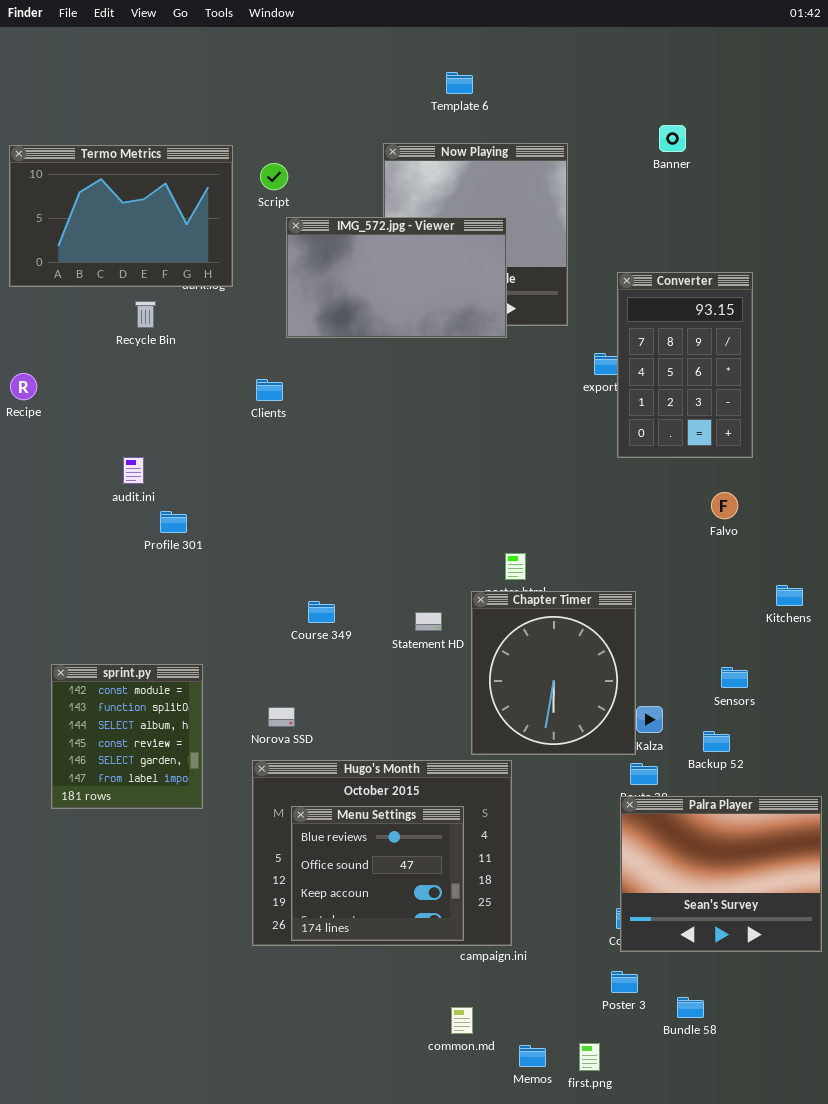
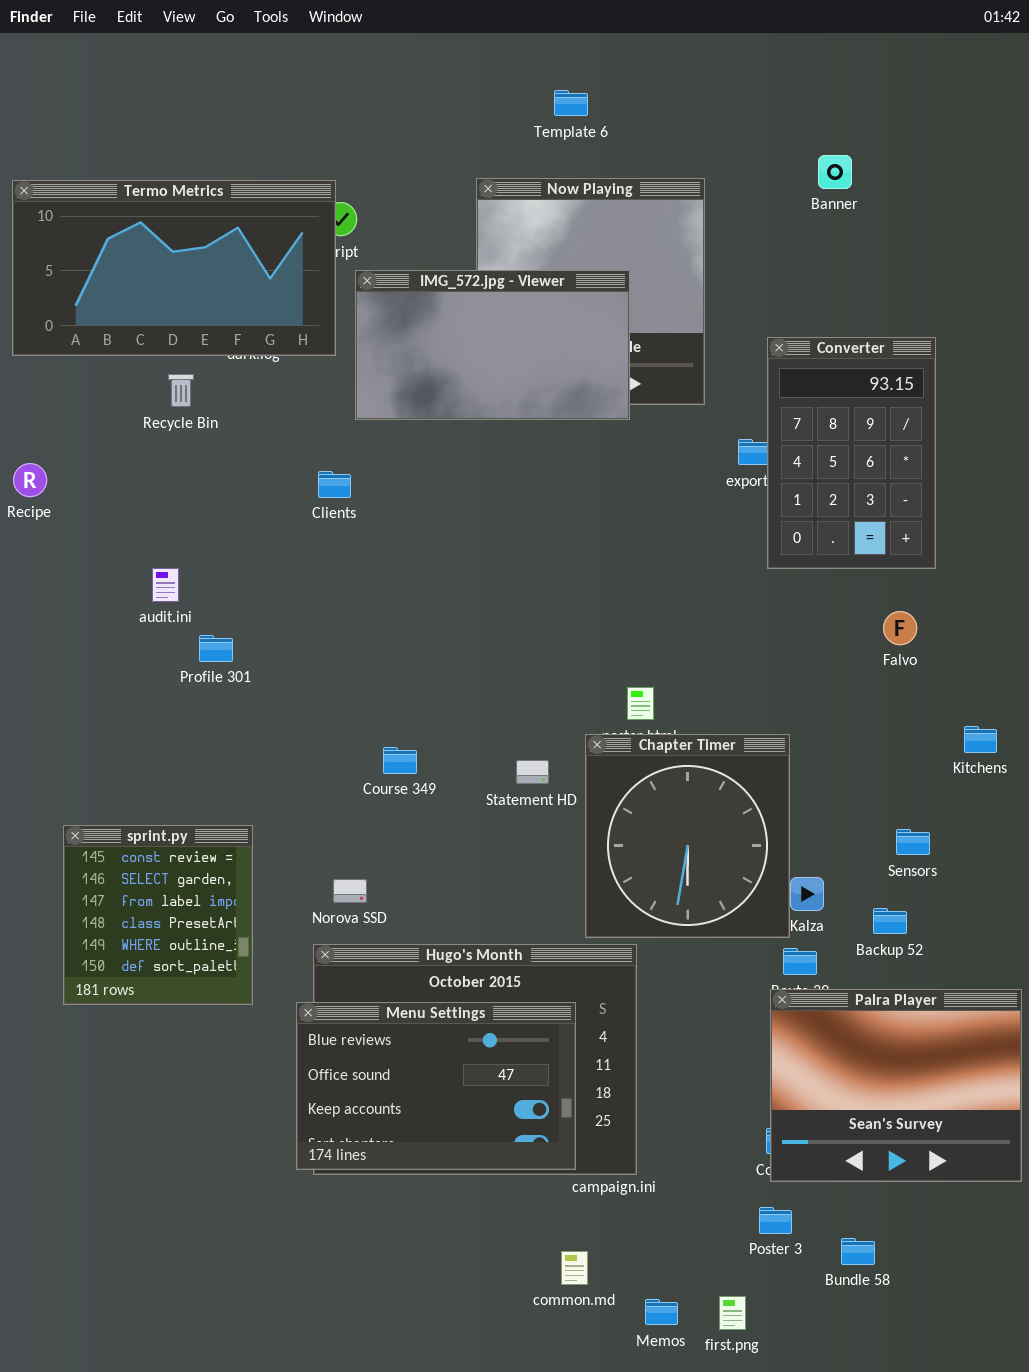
Termo Metrics: [9,145,233,287] -> [12,180,336,356], resized
sprint.py: [51,664,203,809] -> [63,825,253,1005], scrolled down 3 rows
Menu Settings: [291,806,464,941] -> [296,1002,576,1170], resized

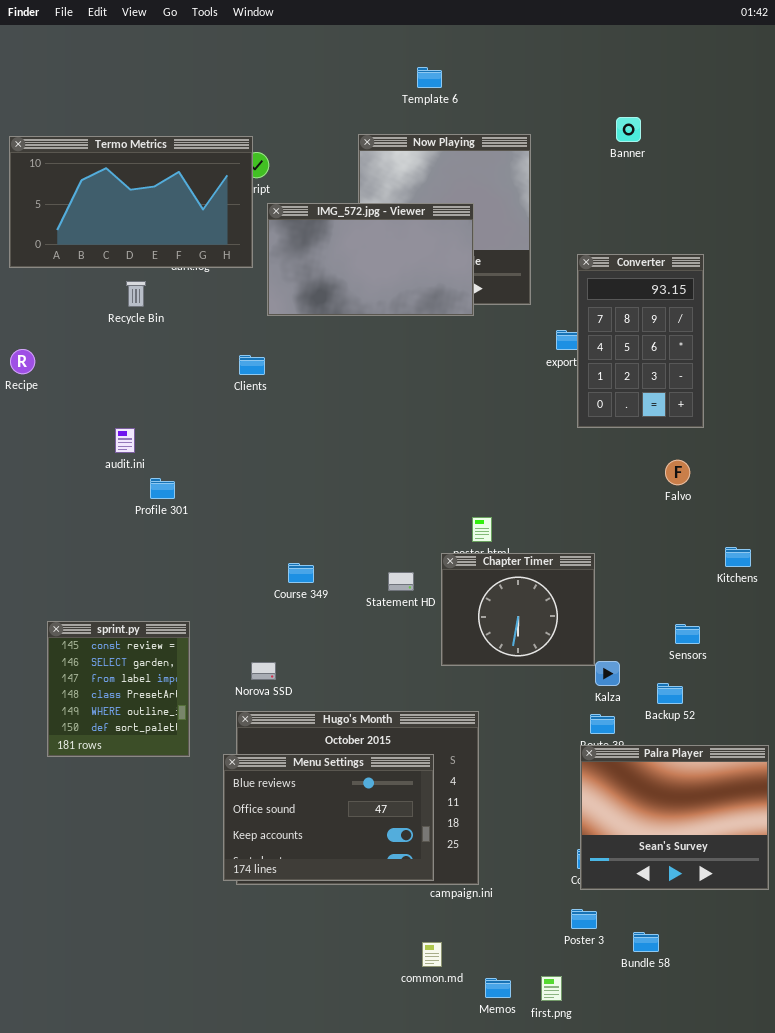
Chapter Timer: [585,734,790,938] -> [441,553,595,666], resized

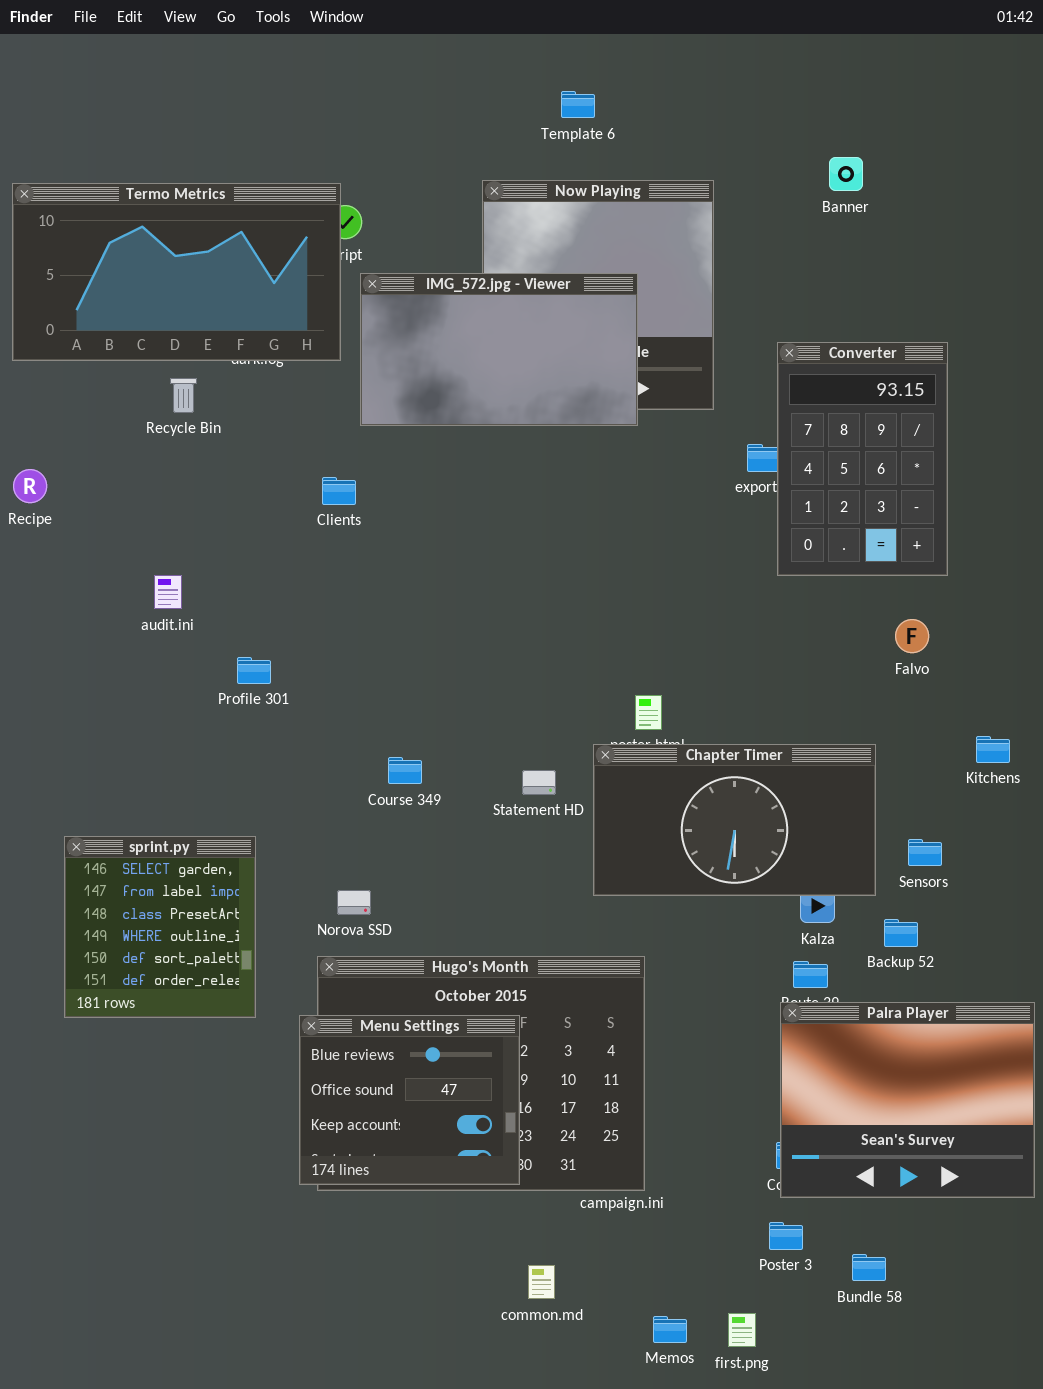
Profile 301: [150,478,175,499] -> [237,657,271,684], moved
Chapter Timer: [441,553,595,666] -> [593,744,876,896], resized
sprint.py: [47,621,190,757] -> [64,836,256,1018], scrolled down 1 row
Menu Settings: [223,754,434,881] -> [299,1015,520,1185], resized
common.md: [422,942,442,967] -> [528,1265,555,1299], moved

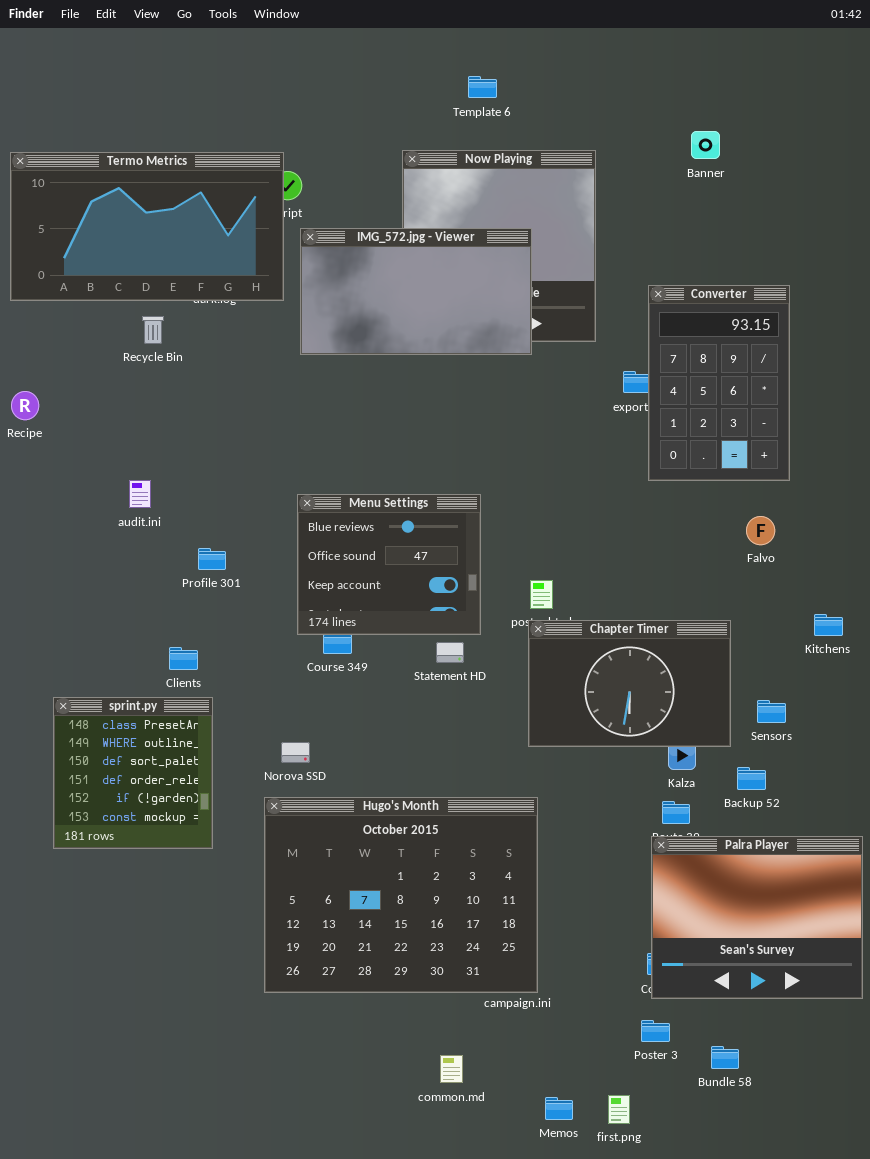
Clients: [322,477,356,505] -> [169,647,198,670], moved
Chapter Timer: [593,744,876,896] -> [528,620,731,747], resized
sprint.py: [64,836,256,1018] -> [53,697,213,849], scrolled down 2 rows
Menu Settings: [299,1015,520,1185] -> [297,494,481,635], moved

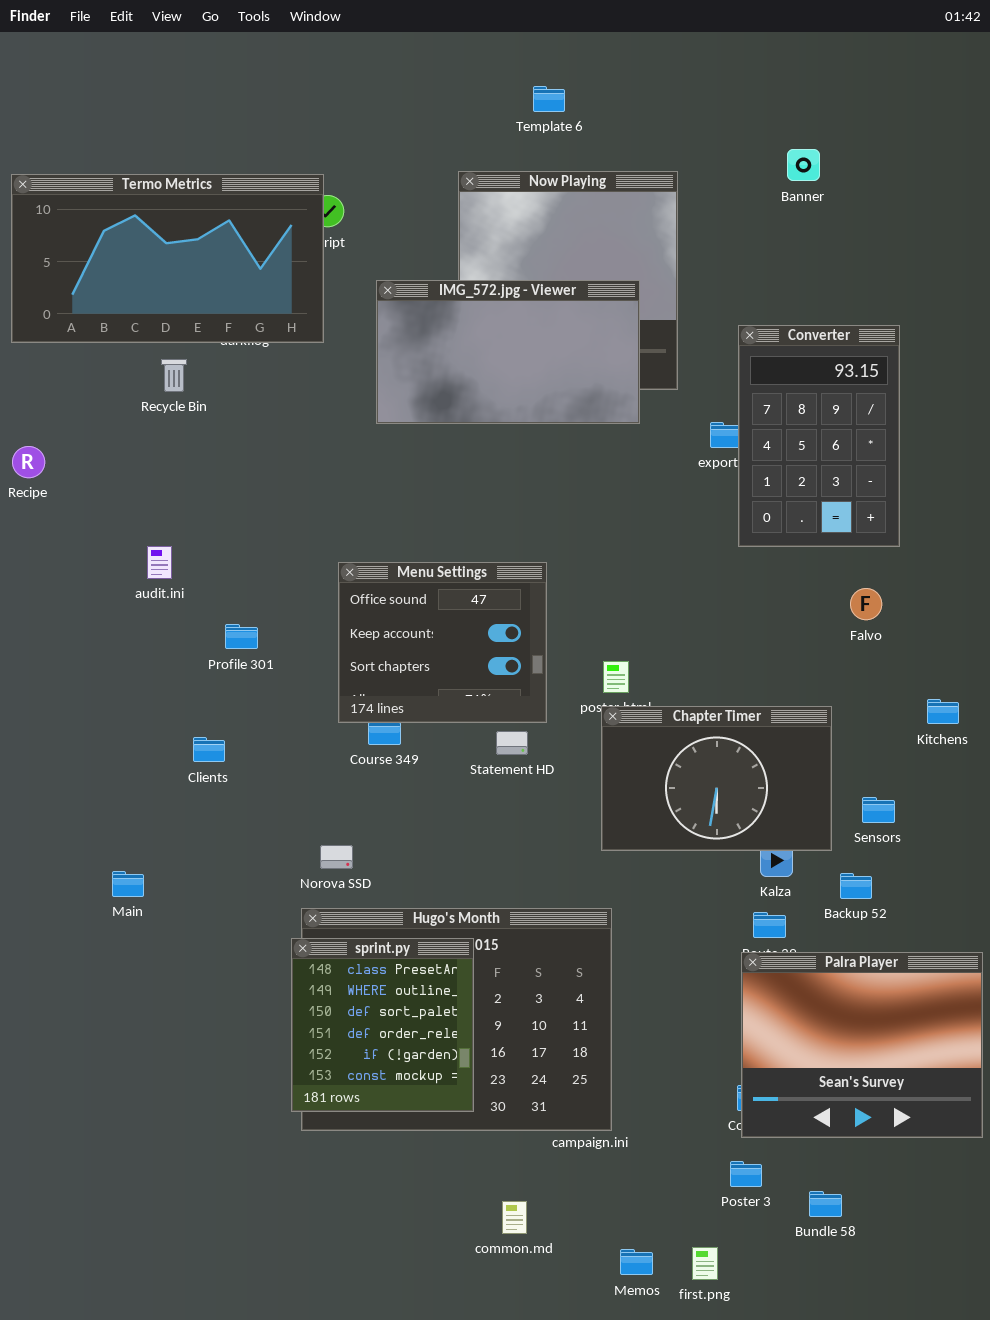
IMG_572.jpg - Viewer: [300,228,532,355] -> [376,280,640,424], moved
Menu Settings: [297,494,481,635] -> [338,562,547,723], scrolled down 1 row
sprint.py: [53,697,213,849] -> [291,938,474,1112], moved

